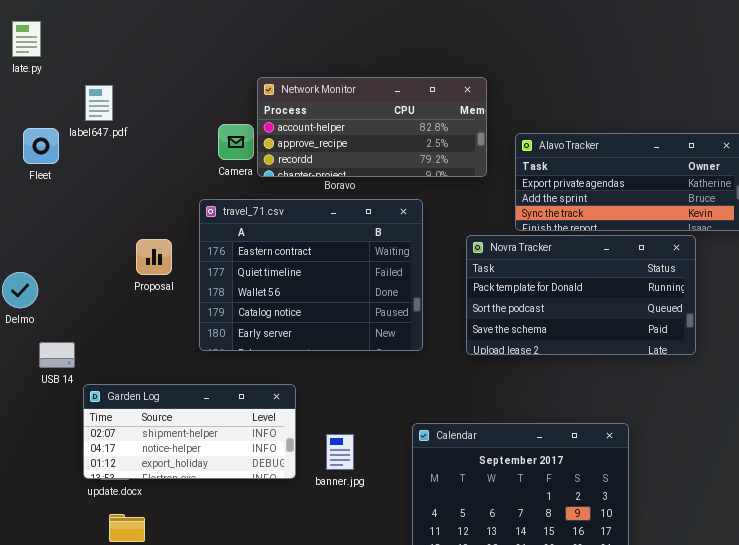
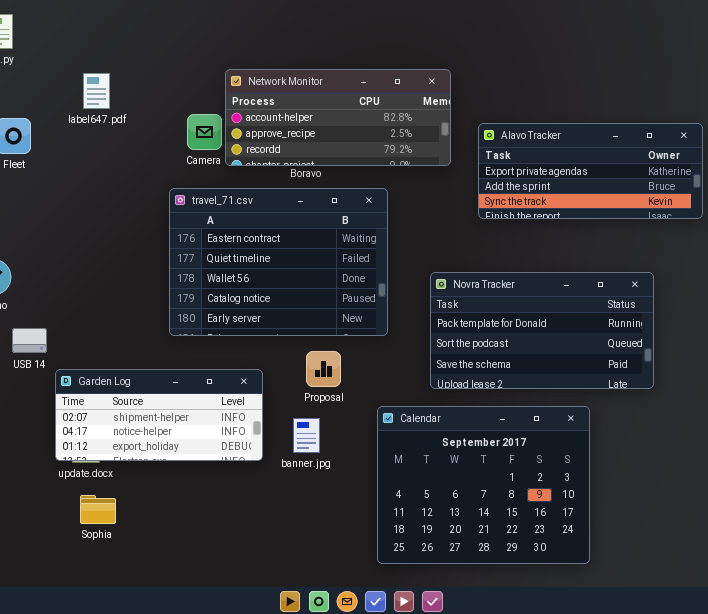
label647.pdf: [85,85,113,121] -> [83,73,110,109], moved
Novra Tracker: [466,235,696,355] -> [430,272,654,389], moved
Proposal: [136,239,172,275] -> [306,351,341,387], moved

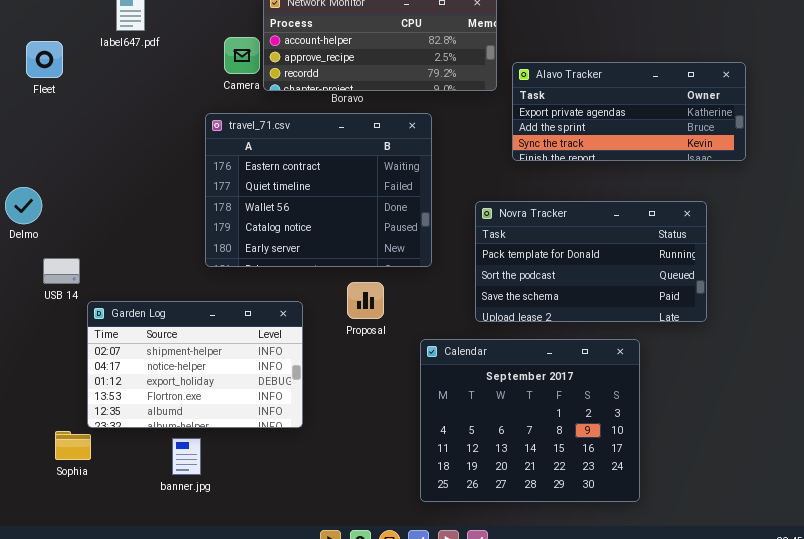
Alavo Tracker: [478,123,703,219] -> [512,62,746,161], moved
Garden Log: [55,369,263,461] -> [87,301,303,428], resized
banner.jpg: [293,418,320,453] -> [172,438,201,475], moved
Sophia: [80,495,116,524] -> [55,431,91,460], moved

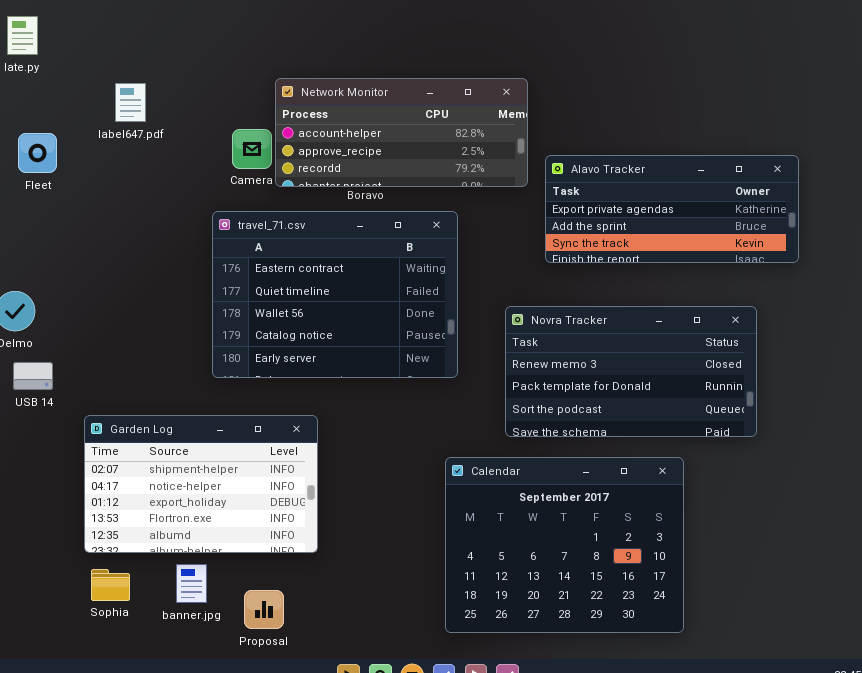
Novra Tracker: [475,201,707,322] -> [505,306,757,437], scrolled up 1 row
USB 14: [43,258,80,284] -> [13,362,53,390], moved
Proposal: [347,282,384,319] -> [244,590,284,629], moved
Sophia: [55,431,91,460] -> [91,569,130,601], moved

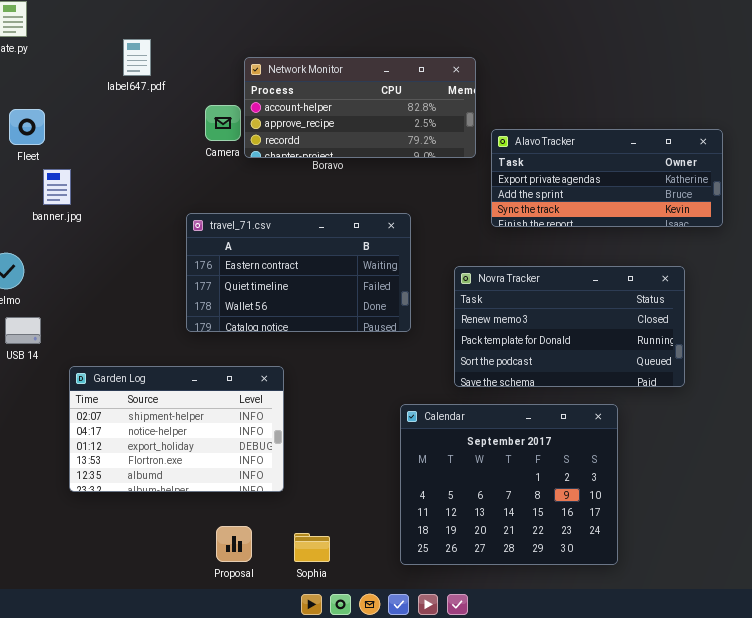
label647.pdf: [115,83,146,122] -> [123,39,151,76], moved
travel_71.csv: [212,211,458,378] -> [186,213,411,332], resized
banner.jpg: [176,564,207,603] -> [43,169,71,205], moved
Sophia: [91,569,130,601] -> [294,533,330,562], moved

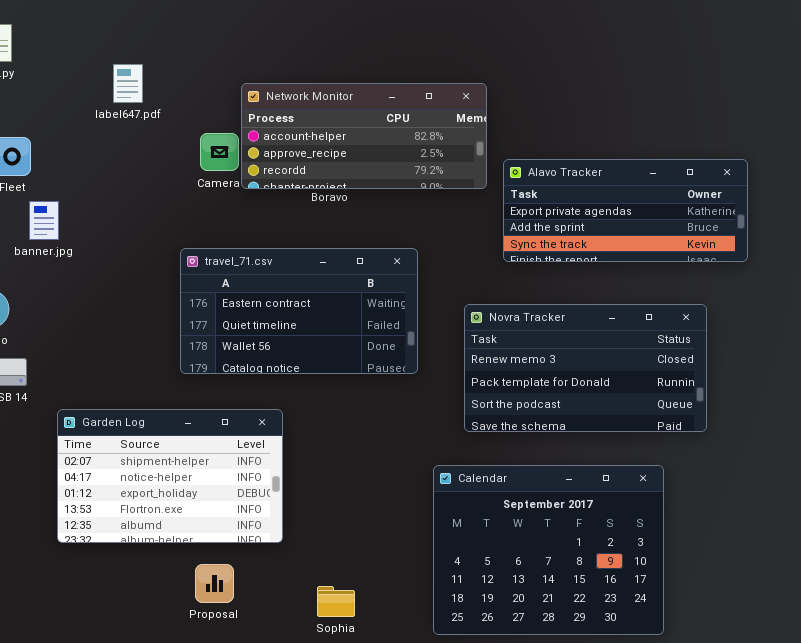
Calendar: [400,404,618,565] -> [433,465,664,635], moved
Proposal: [216,526,252,562] -> [195,564,234,603], moved
Sophia: [294,533,330,562] -> [317,586,355,617], moved

